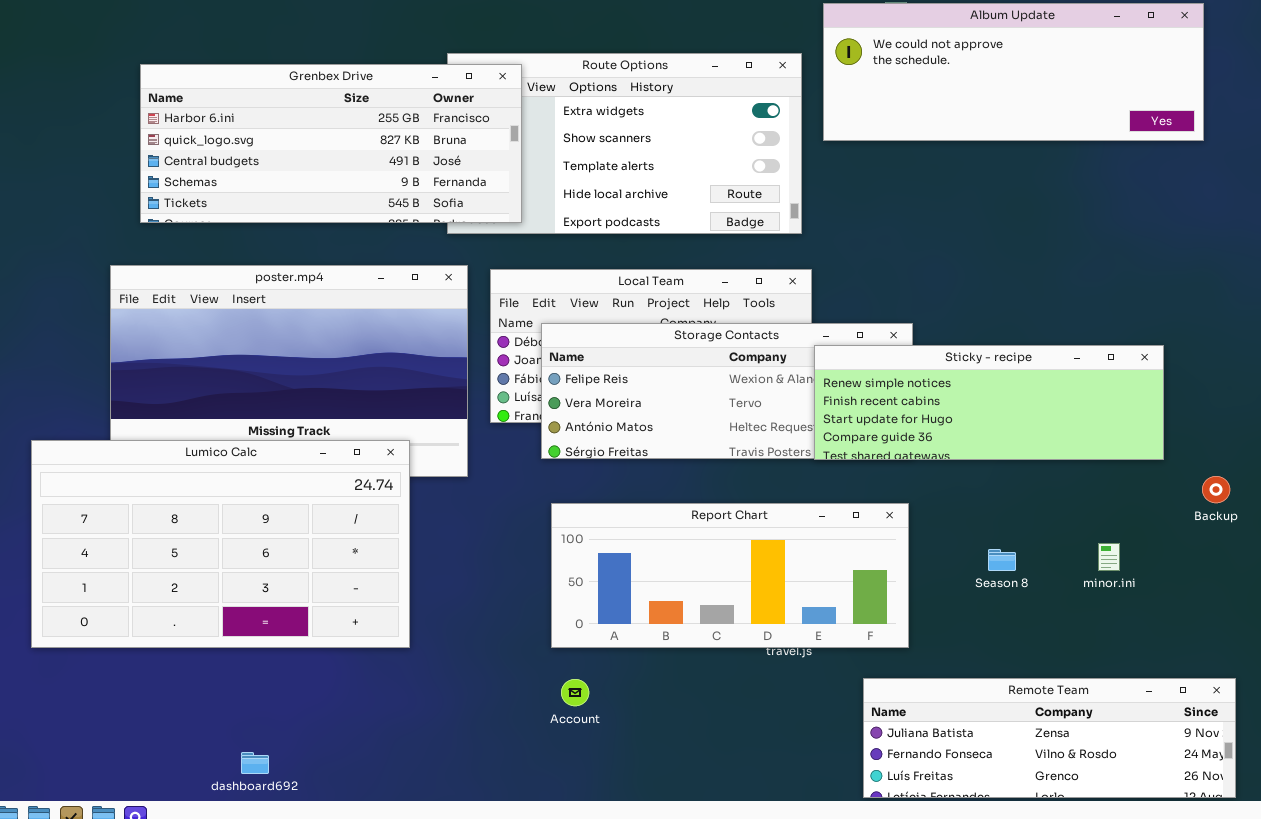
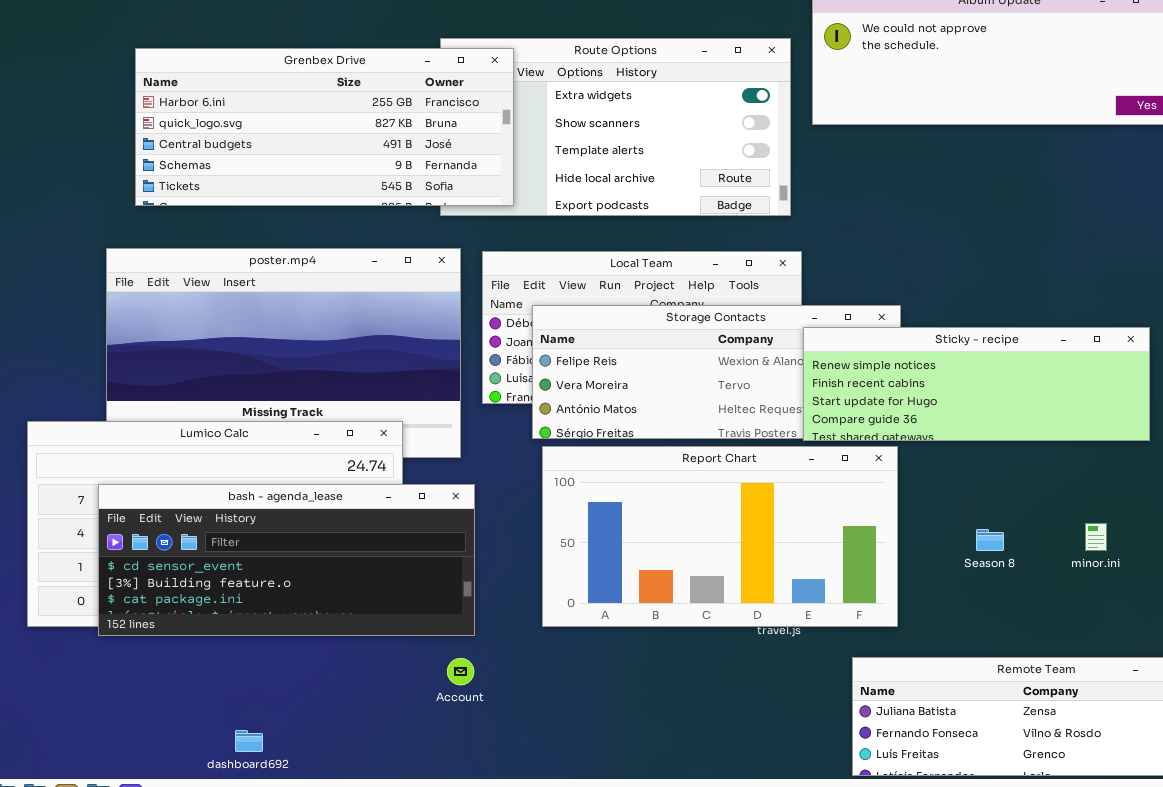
Report Chart: [551,503,909,648] -> [542,446,898,627], resized
bash - agenda_lease: none -> [98,484,475,636], opened
Account: [561,679,589,706] -> [447,658,474,685], moved

